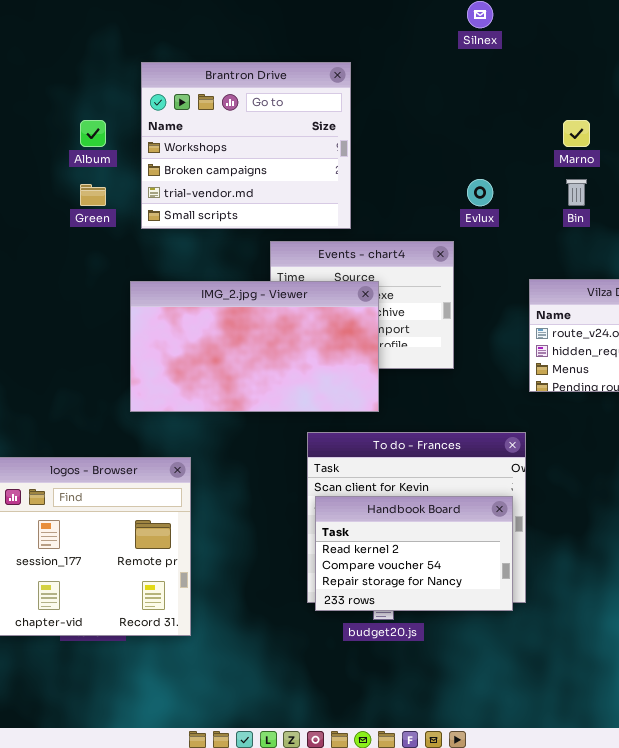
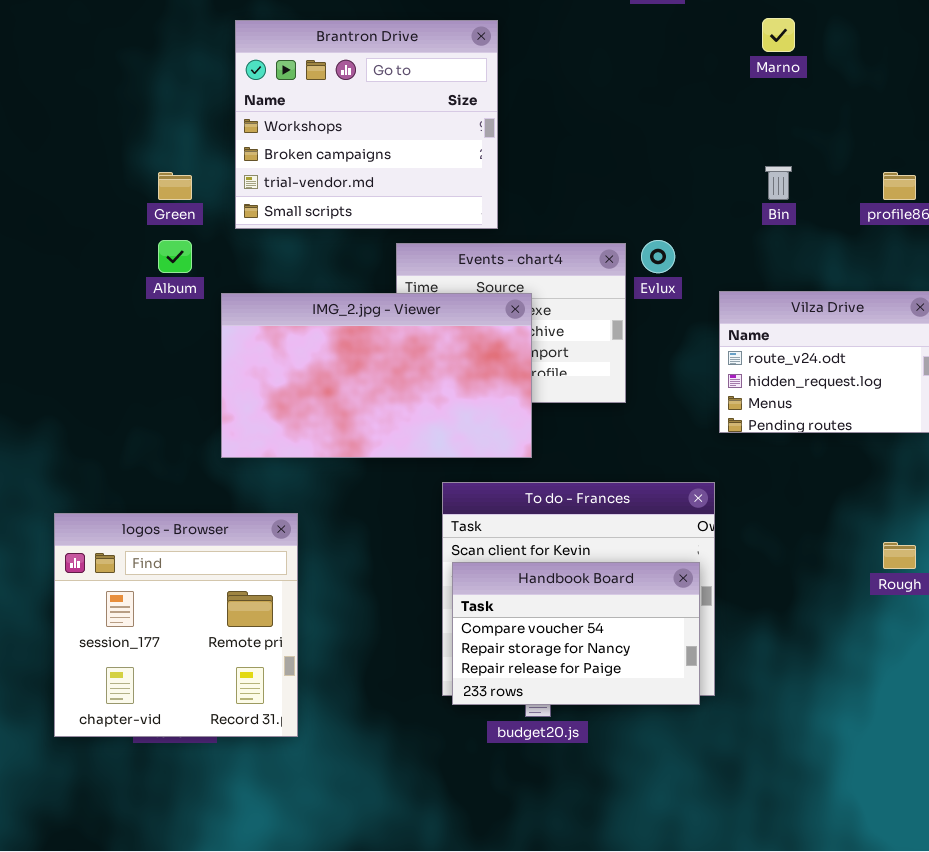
Album: [80,120,106,147] -> [158,240,192,273], moved
Marno: [563,120,590,147] -> [762,18,795,52], moved
Evlux: [467,179,493,206] -> [641,240,675,273], moved
Handbook Board: [315,496,513,611] -> [452,562,700,705], scrolled down 1 row

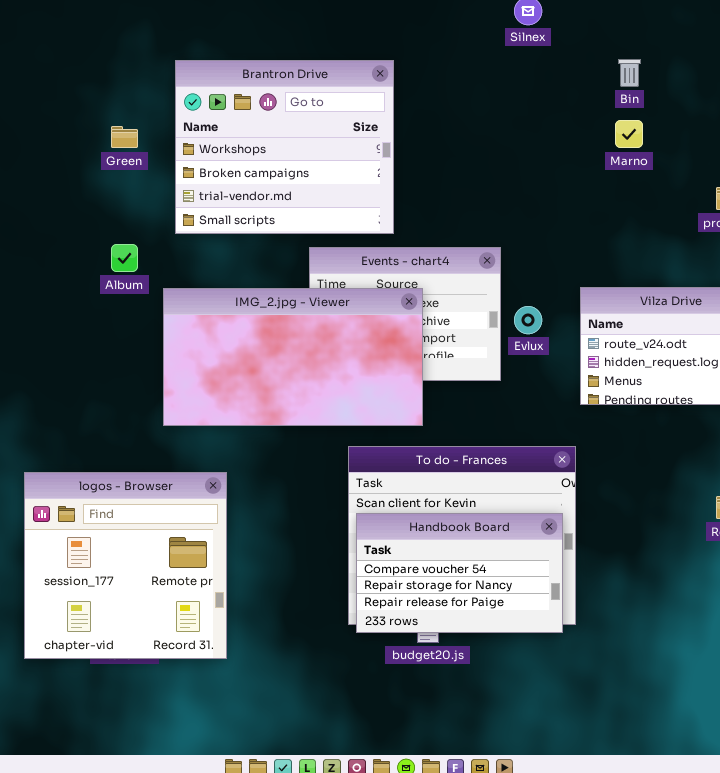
Marno: [762,18,795,52] -> [615,120,643,148], moved
Bin: [765,166,792,200] -> [618,59,641,87], moved
Green: [158,172,192,200] -> [111,126,138,148], moved
Evlux: [641,240,675,273] -> [514,306,542,334], moved

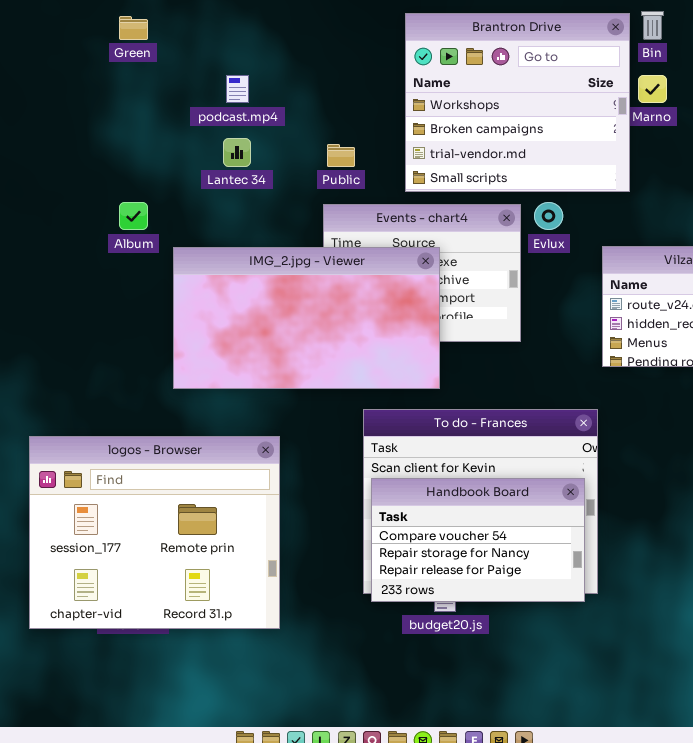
Brantron Drive: [175,60,394,234] -> [405,13,630,192], moved
Green: [111,126,138,148] -> [119,16,148,40], moved
Evlux: [514,306,542,334] -> [534,202,563,230], moved
logos - Browser: [24,472,227,659] -> [29,436,280,629], resized

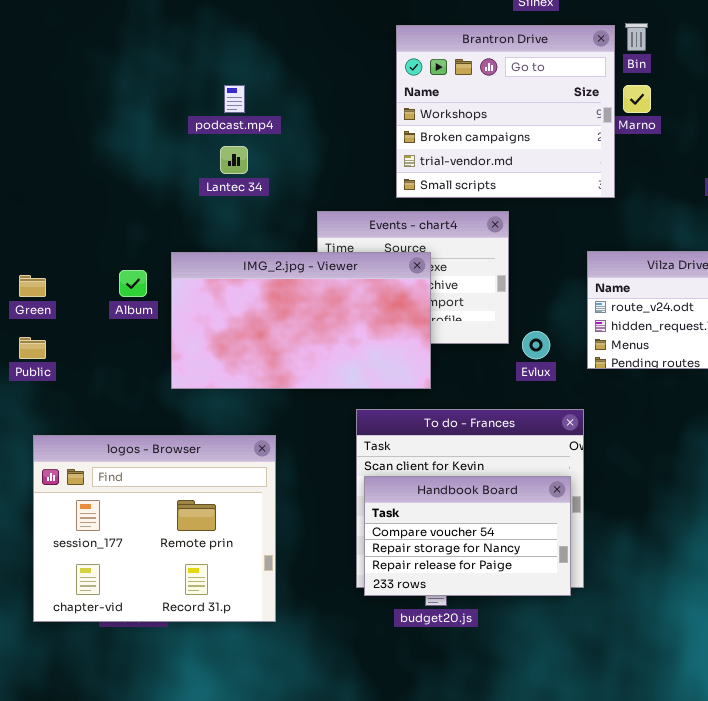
Green: [119,16,148,40] -> [19,275,46,297], moved
Public: [327,144,355,167] -> [19,337,46,359], moved
Album: [119,202,148,230] -> [119,270,147,297], moved
Evlux: [534,202,563,230] -> [522,331,550,359], moved

